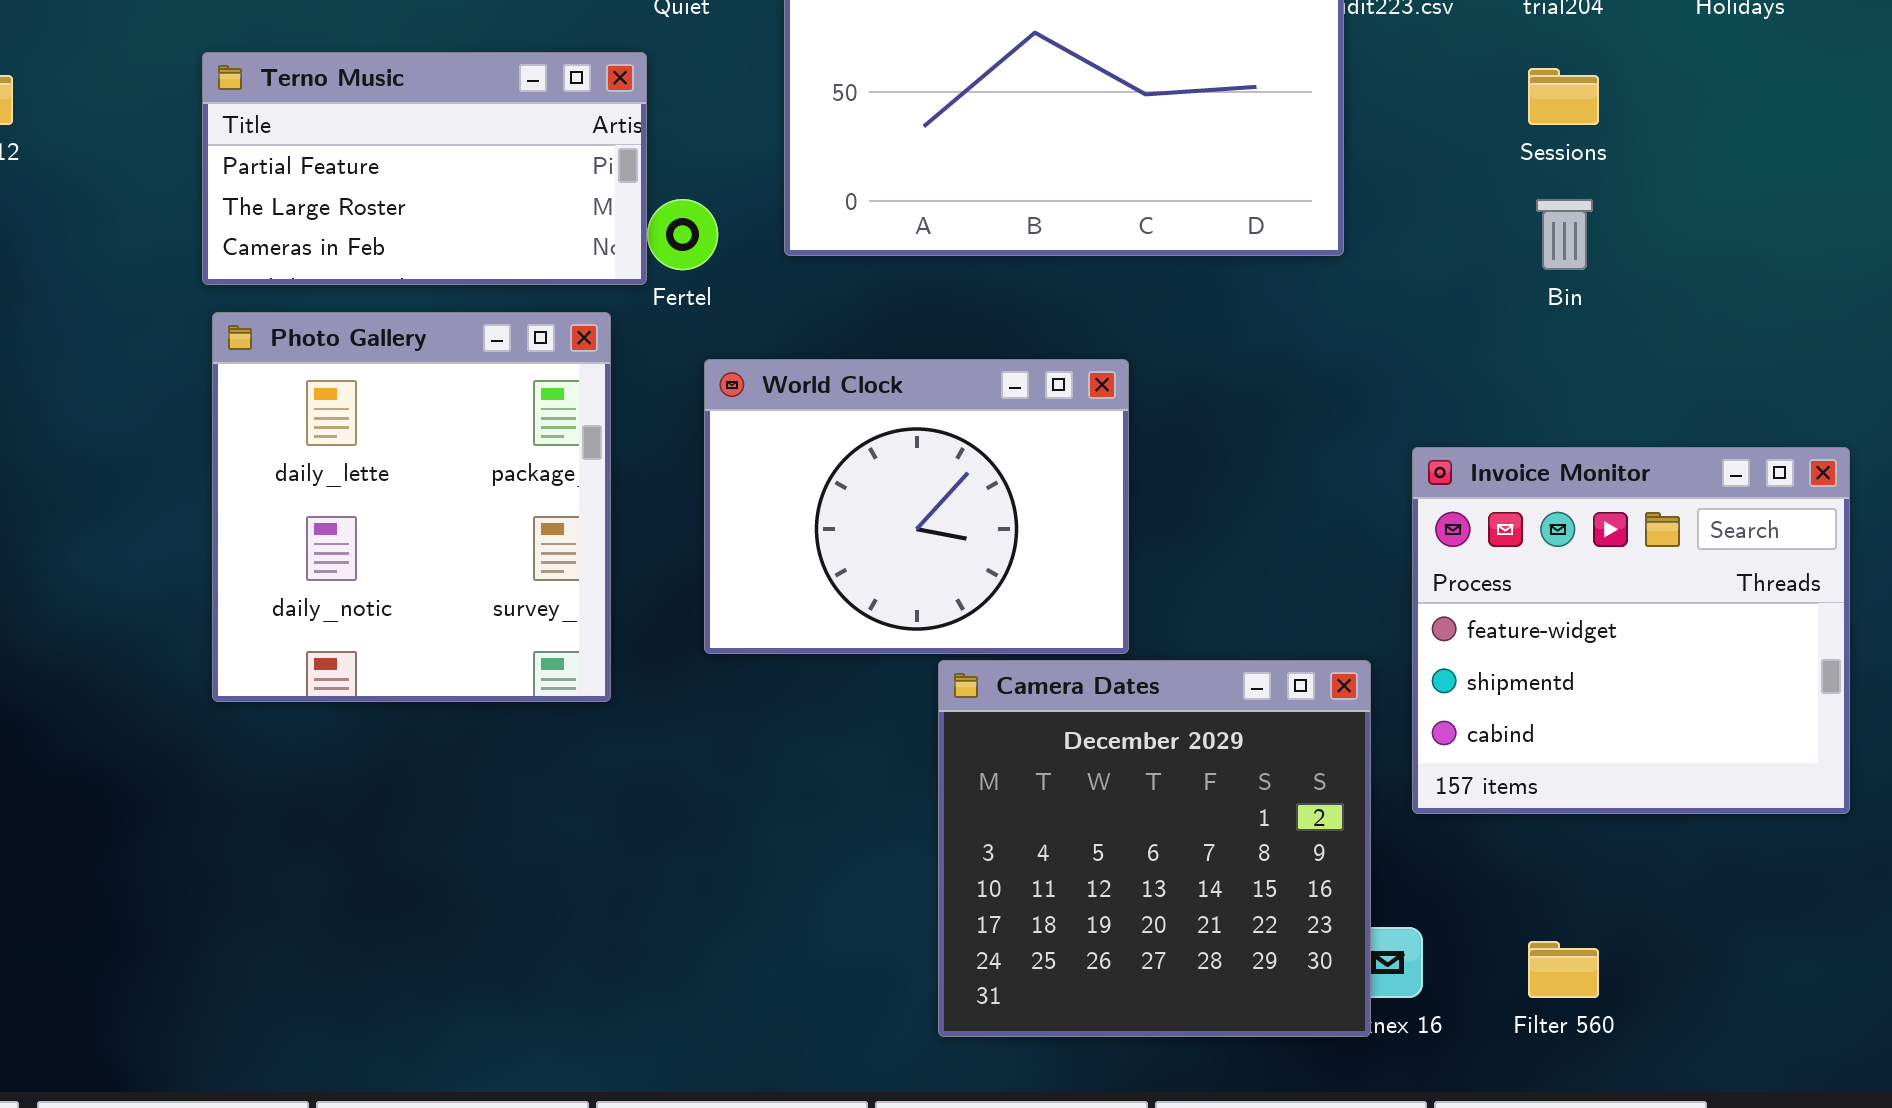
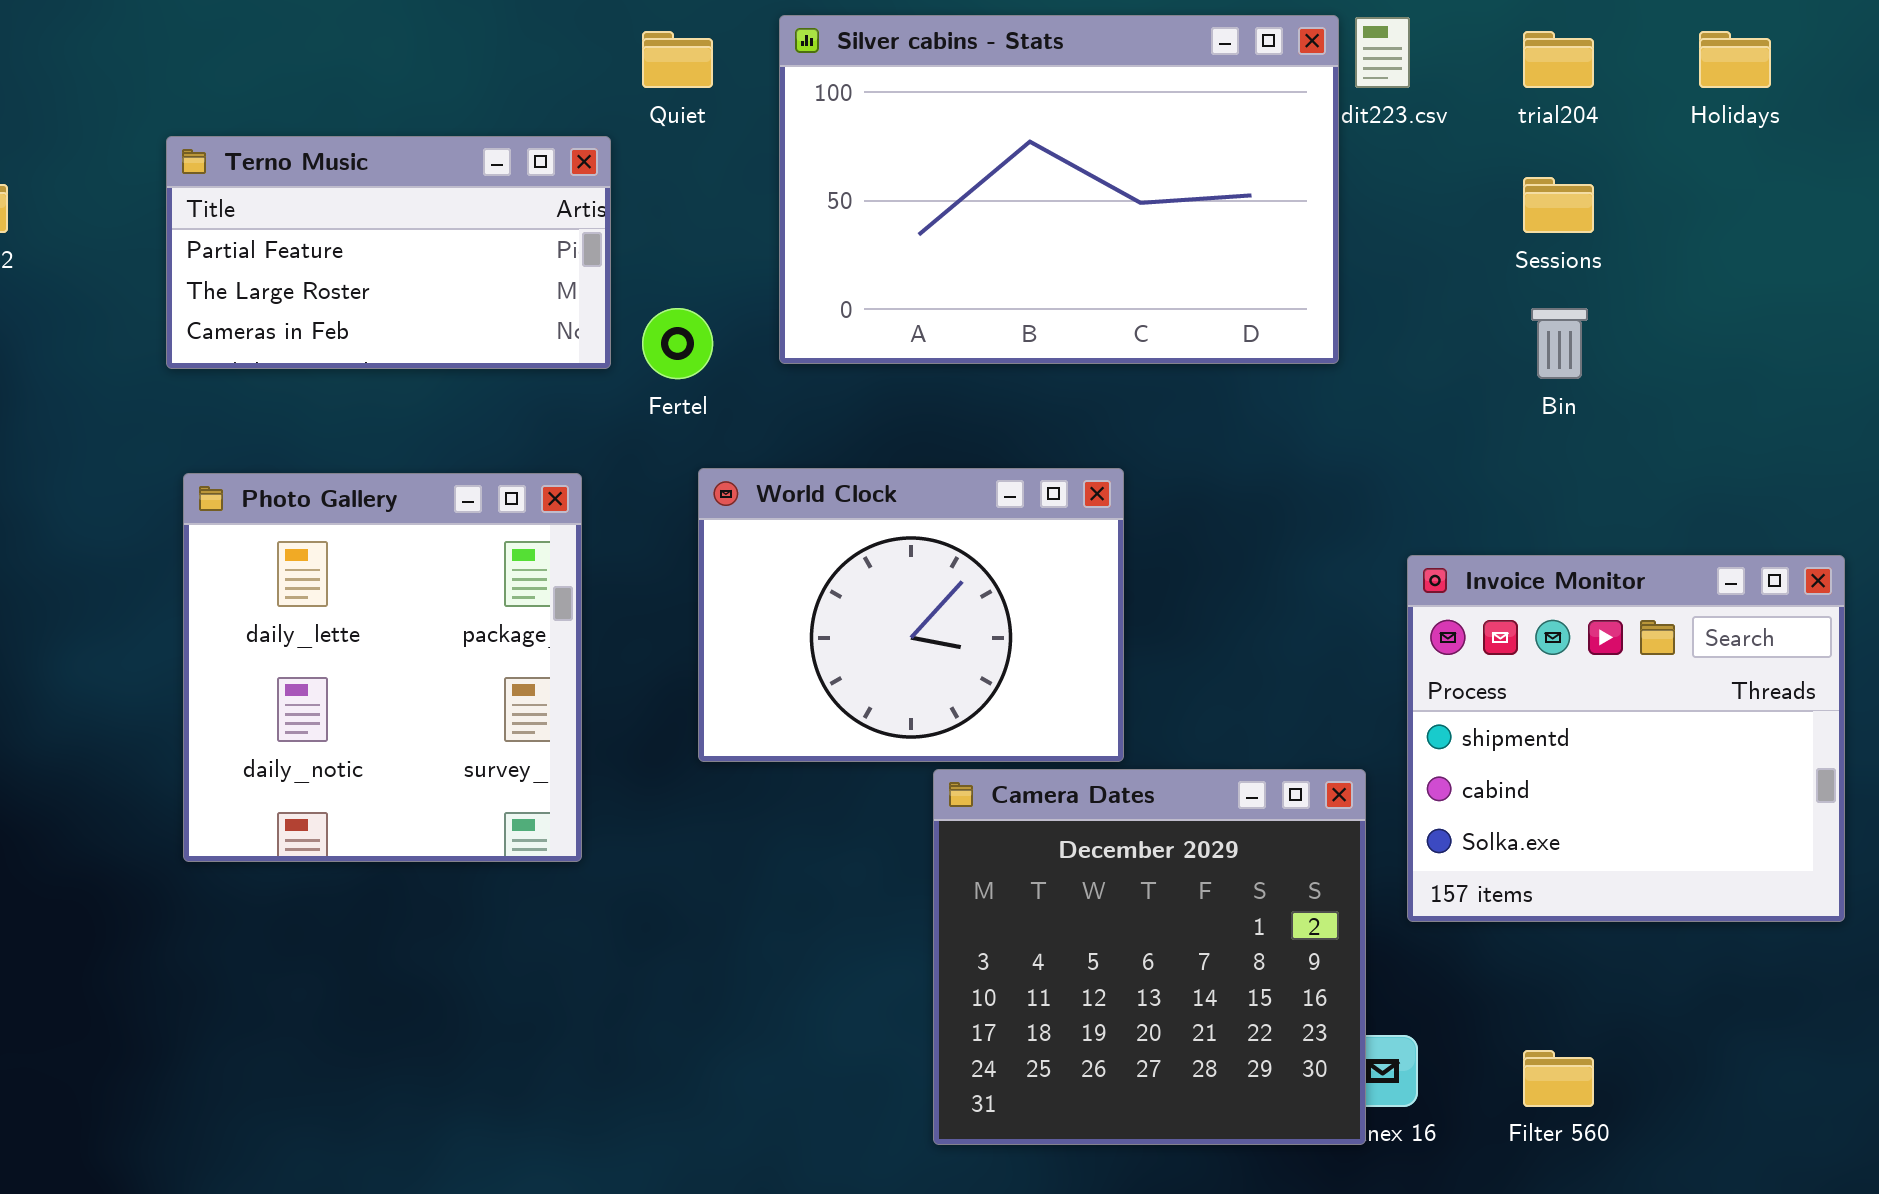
Terno Music: [202,52,647,285] -> [166,136,611,369], moved
Photo Gallery: [212,312,611,702] -> [183,473,582,862], moved
Invoice Monitor: [1412,447,1850,814] -> [1407,555,1845,922], scrolled down 1 row

